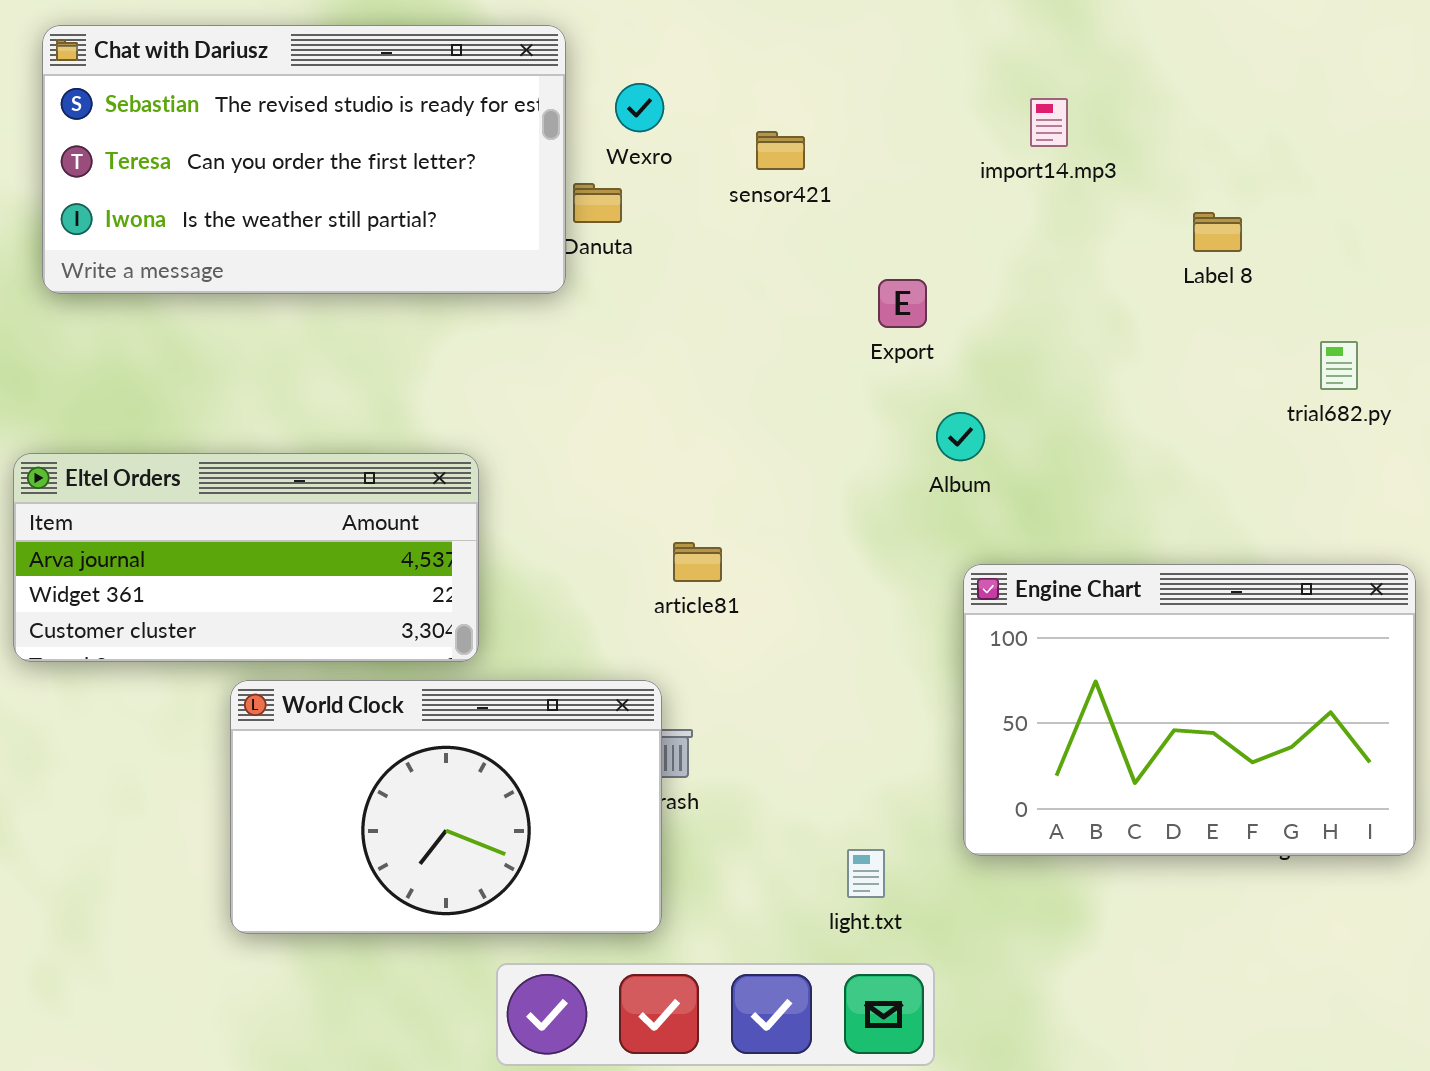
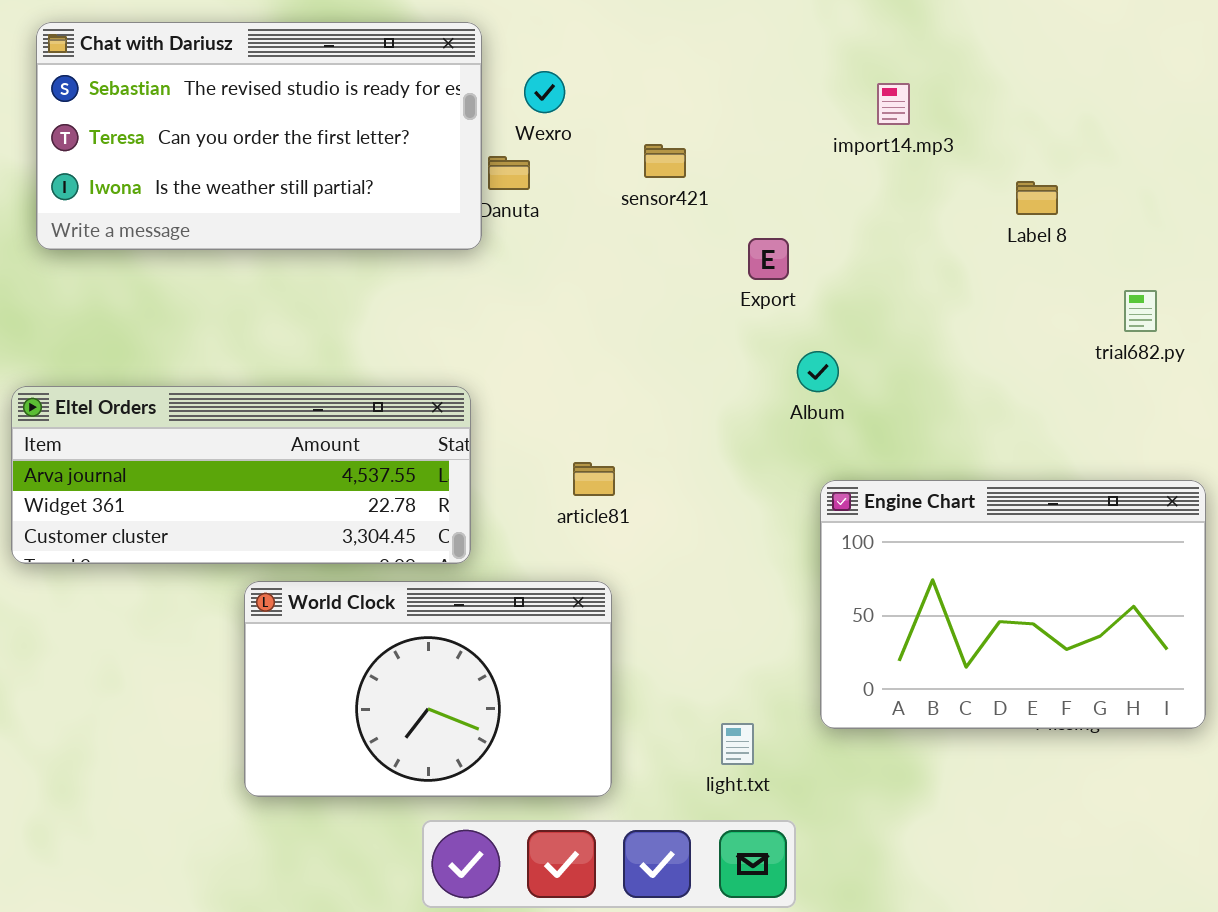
sensor421: [756,131,805,170] -> [644,144,686,178], moved
Eltel Orders: [13,453,479,662] -> [11,386,471,564], resized
World Clock: [230,680,662,934] -> [244,581,612,797], moved

